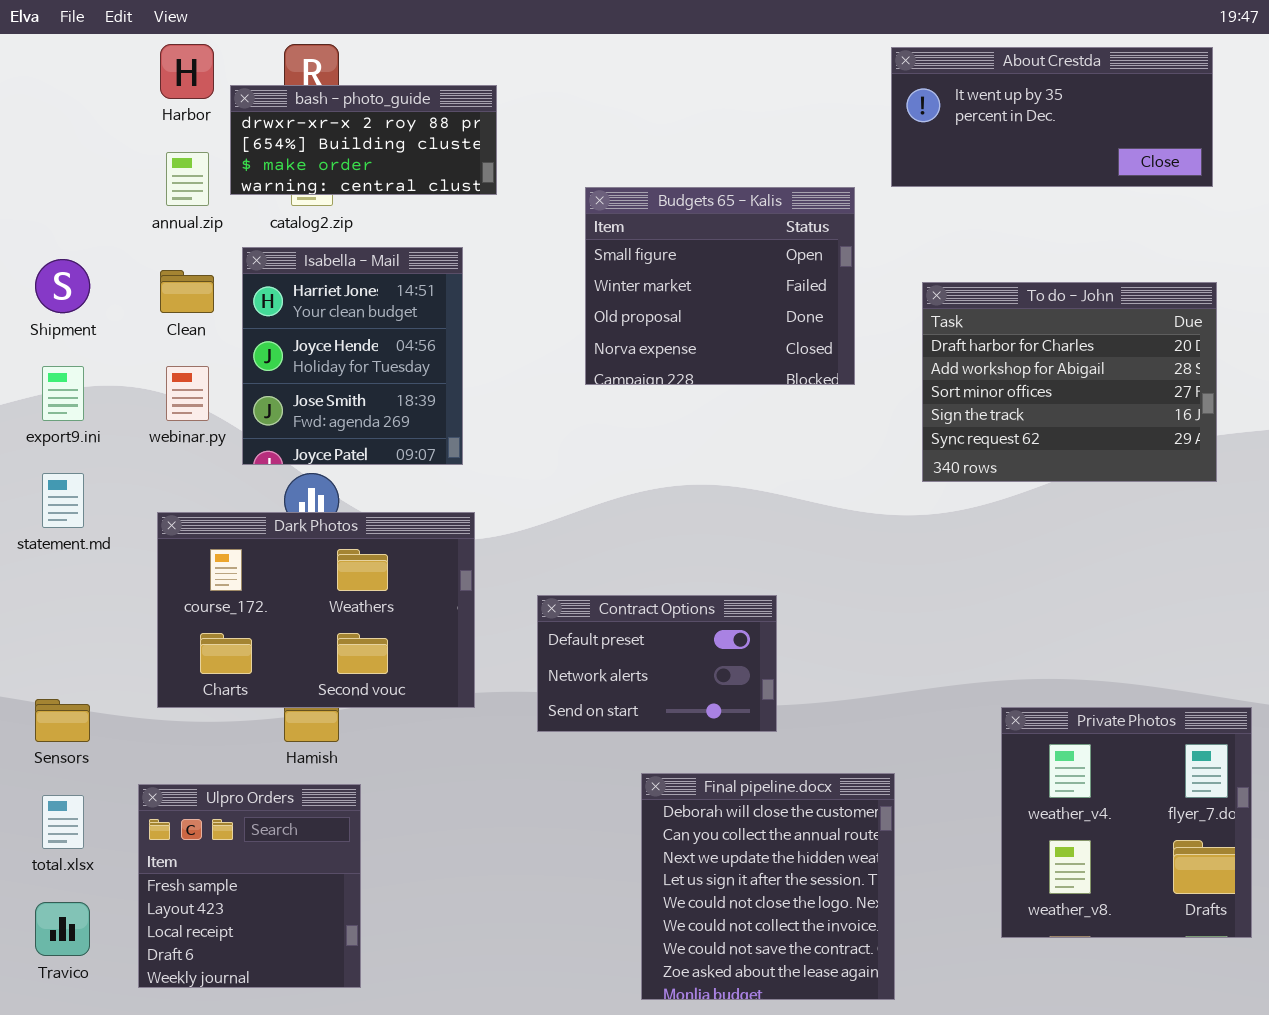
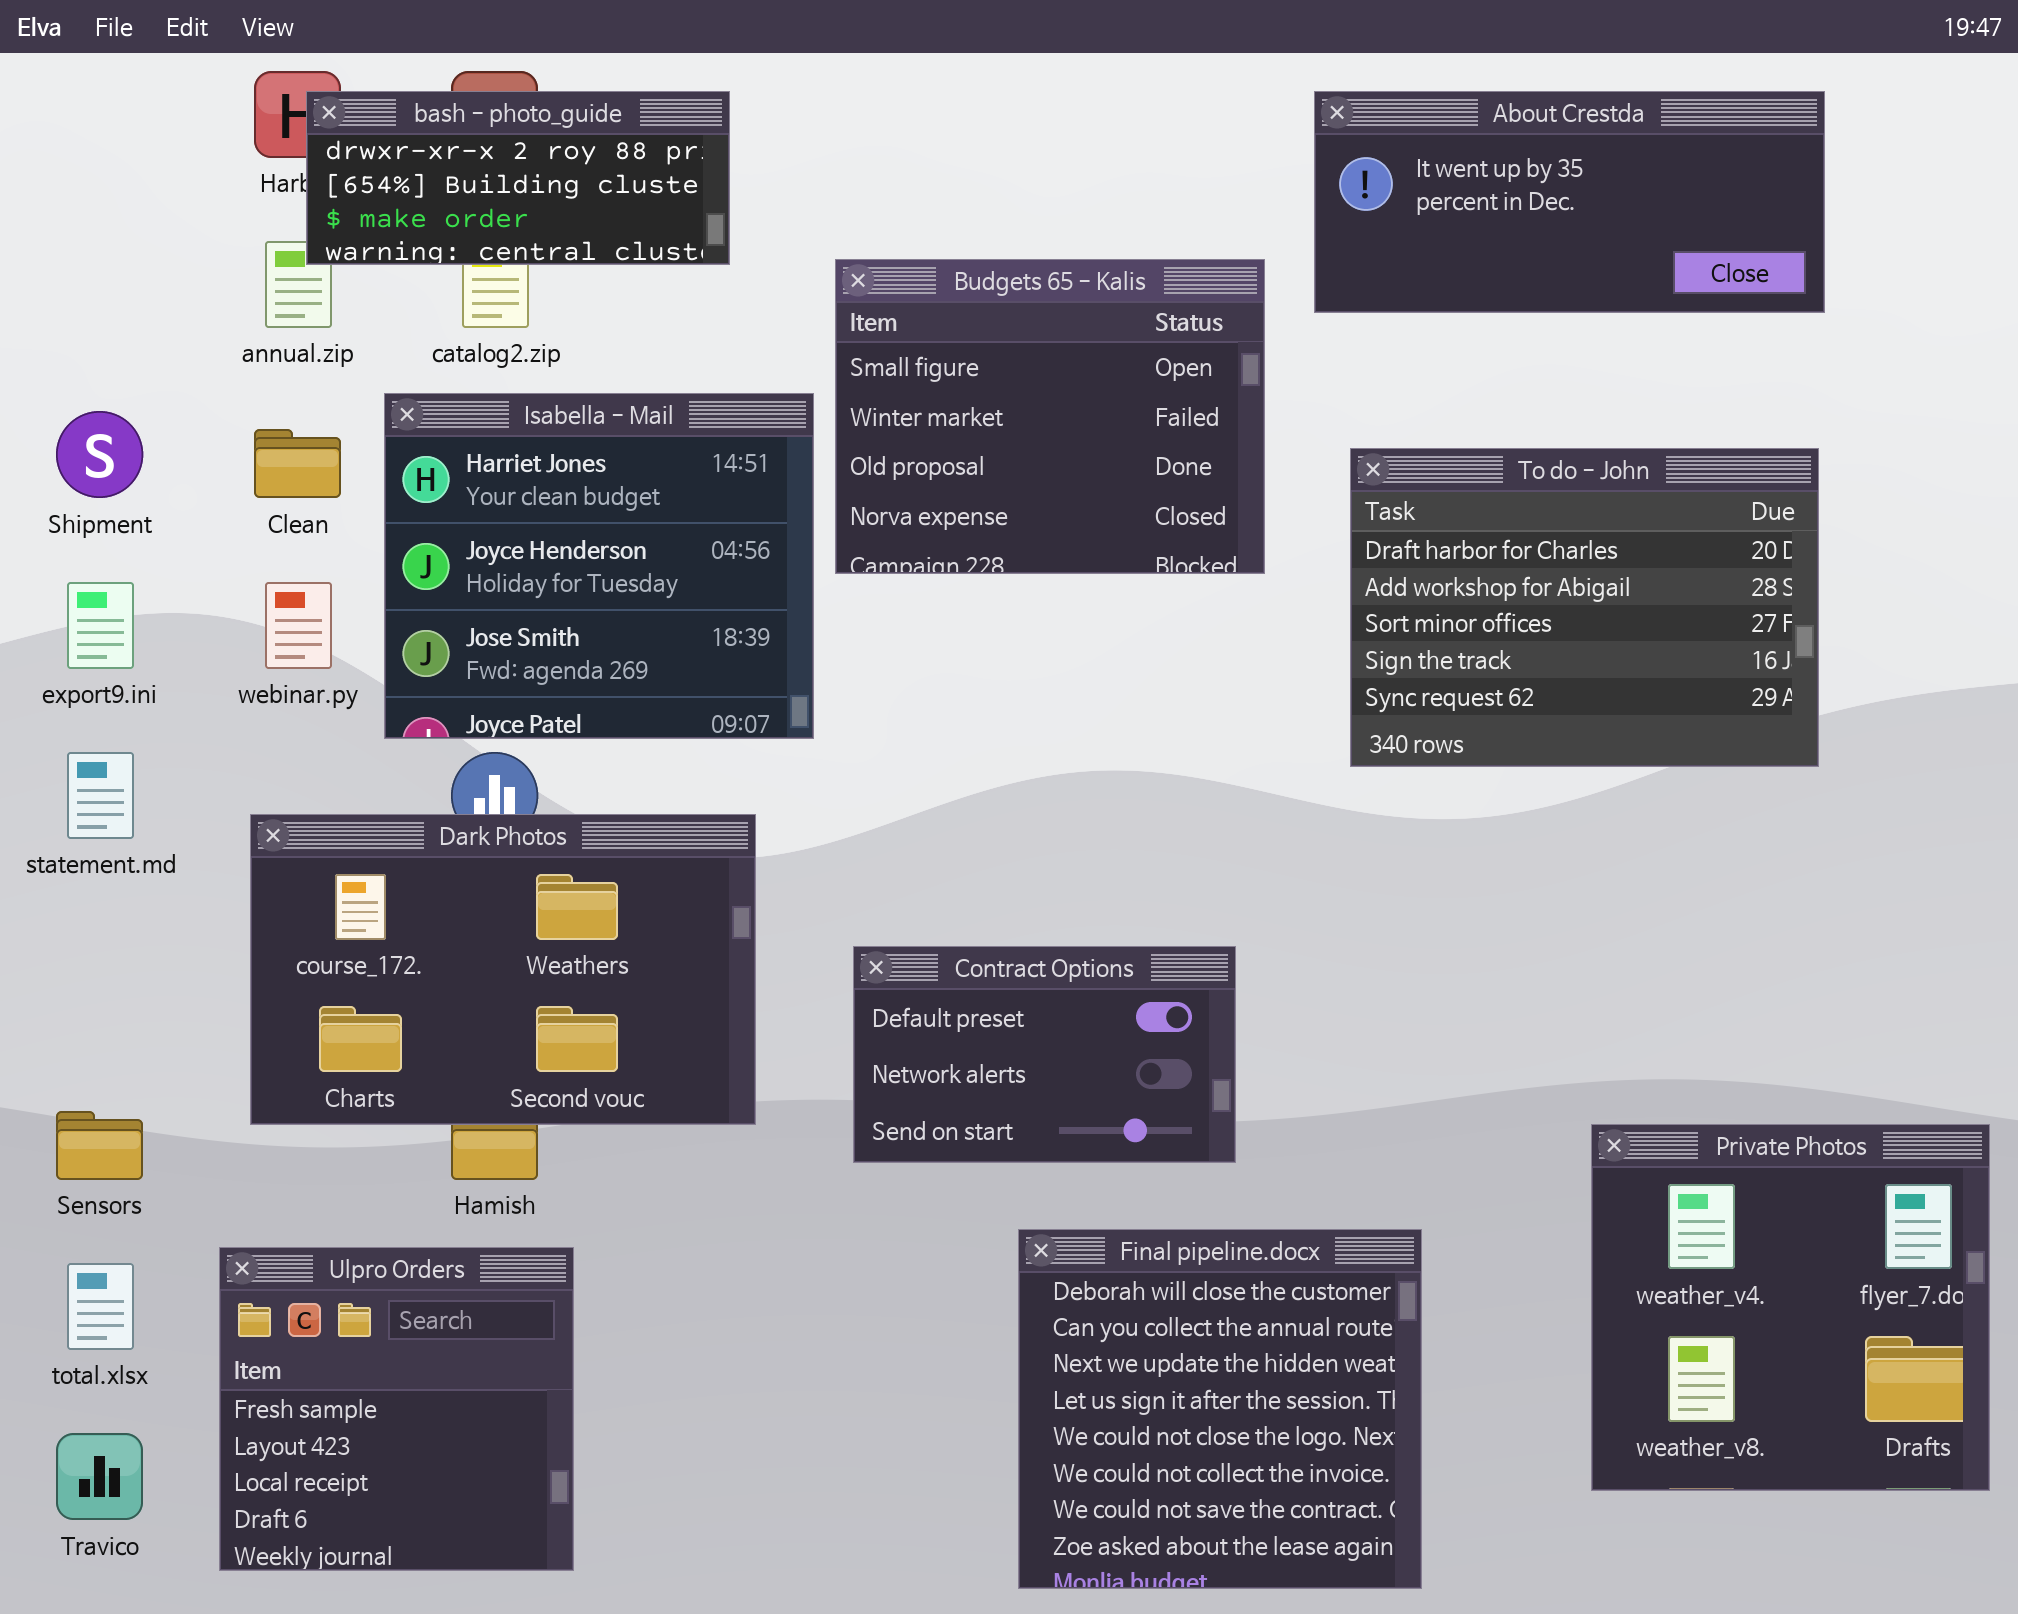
About Crestda: [891,47,1213,187] -> [1314,91,1825,313], moved
bash - photo_guide: [230,85,497,195] -> [306,91,730,265], moved
Budgets 65 - Kalis: [585,187,855,385] -> [835,259,1265,574], moved
Isabella - Mail: [242,247,463,465] -> [384,393,814,739], resized
To do - John: [922,282,1217,482] -> [1350,448,1819,767], moved

